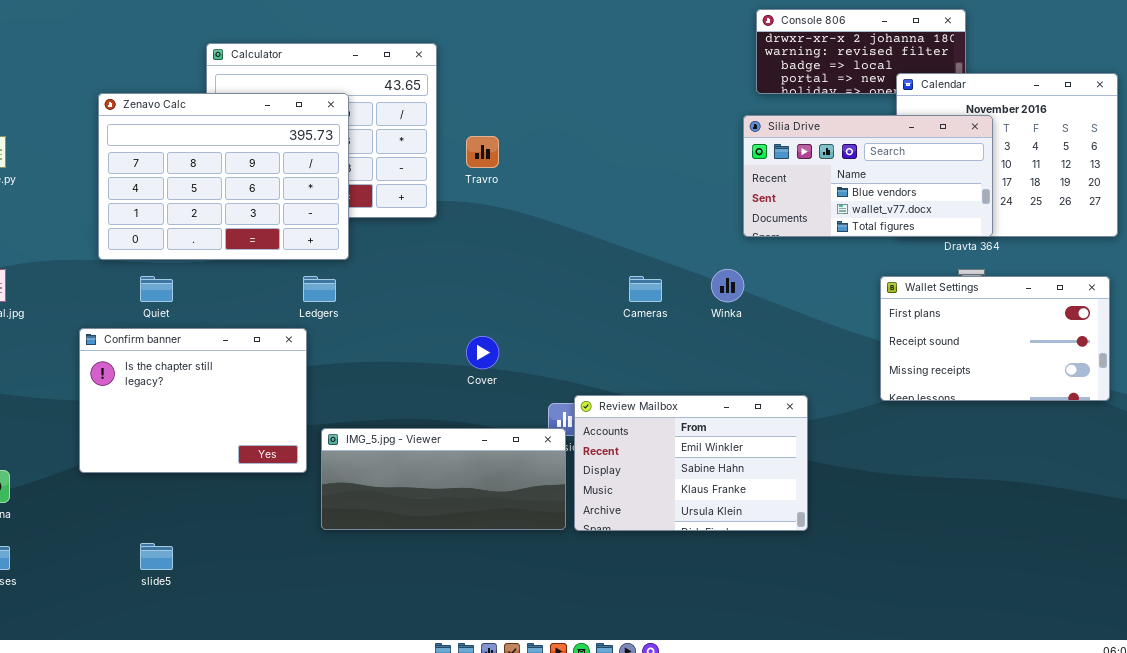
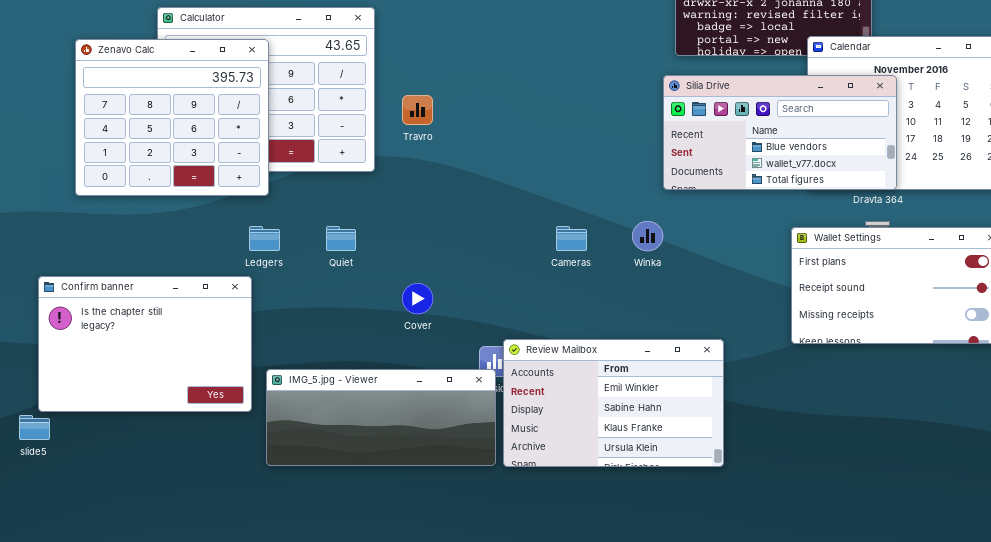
Zenavo Calc: [98,93,349,260] -> [75,39,269,196], moved, resized
Quiet: [140,276,173,302] -> [326,226,356,251], moved
slide5: [140,543,173,570] -> [19,415,50,440], moved

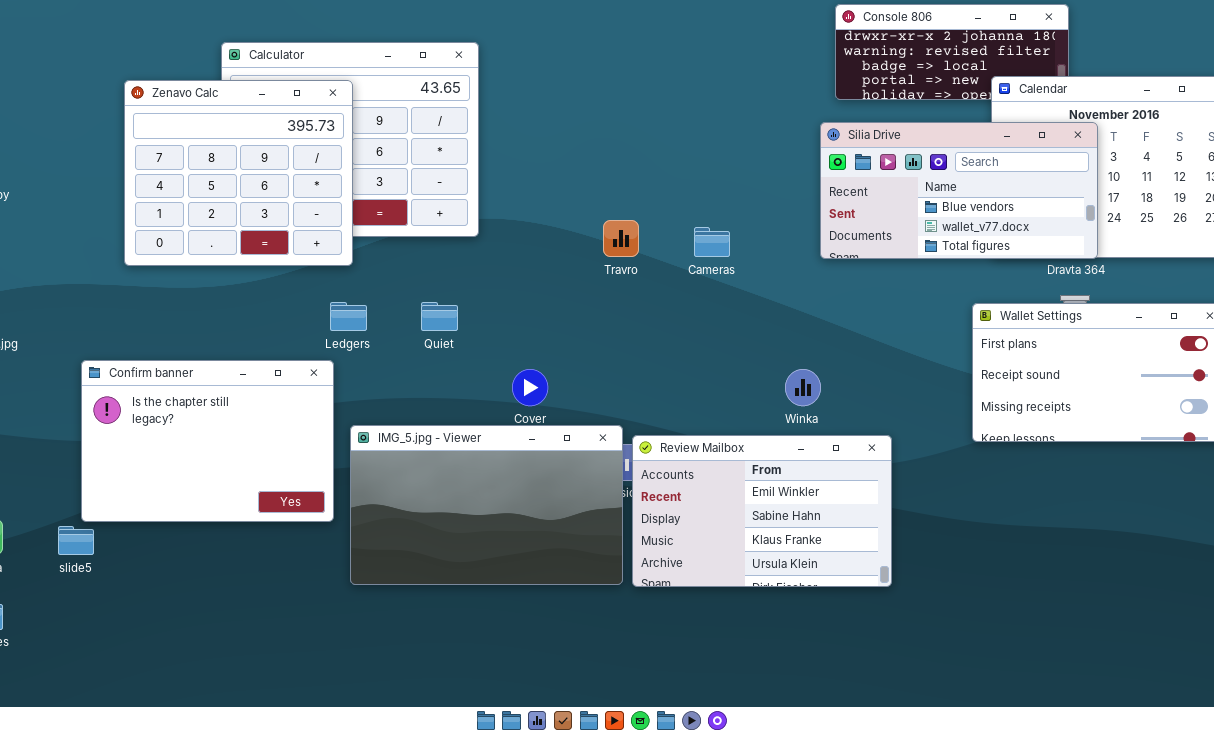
Travro: [402,95,433,125] -> [603,220,639,257], moved
Winka: [632,221,663,251] -> [785,369,821,406], moved
Cameras: [556,226,587,251] -> [694,227,730,257], moved
IMG_5.jpg - Viewer: [266,369,496,466] -> [350,425,623,585], resized

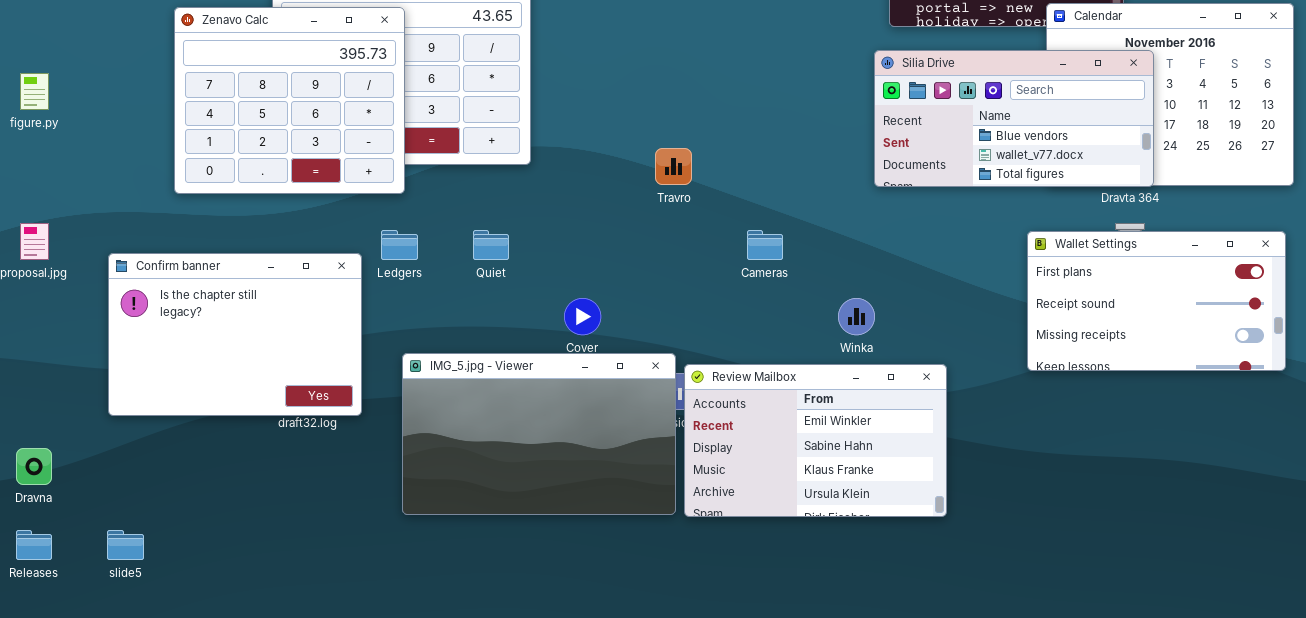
Cameras: [694,227,730,257] -> [747,230,783,260], moved
Confirm banner: [81,360,334,522] -> [108,253,362,416], moved
slide5: [58,526,94,555] -> [107,530,144,560], moved

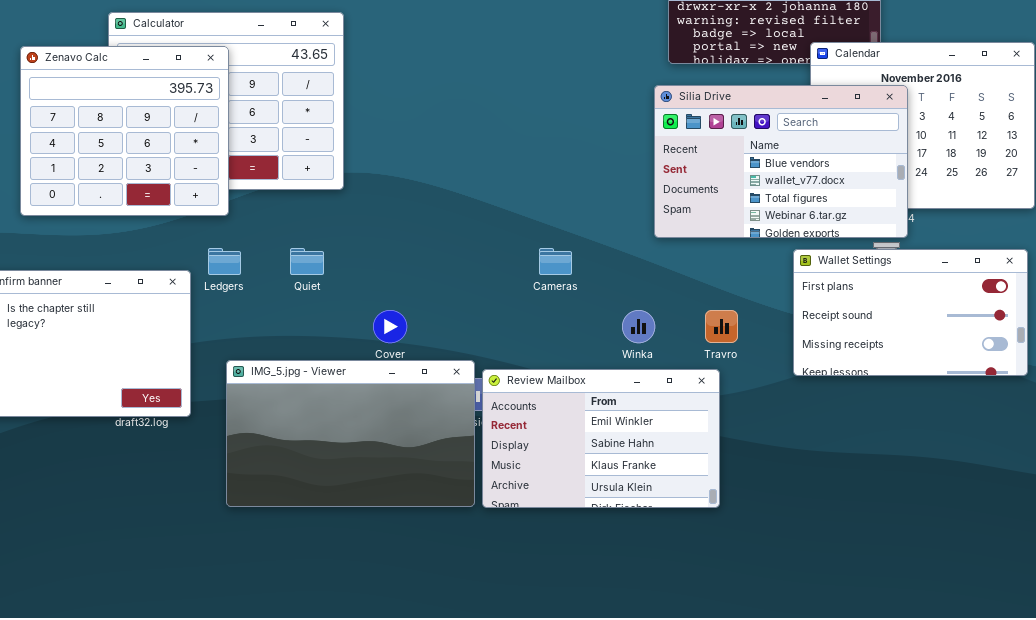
Silia Drive: [874,50,1154,187] -> [654,85,908,238], resized
Travro: [655,148,692,185] -> [705,310,738,343], moved

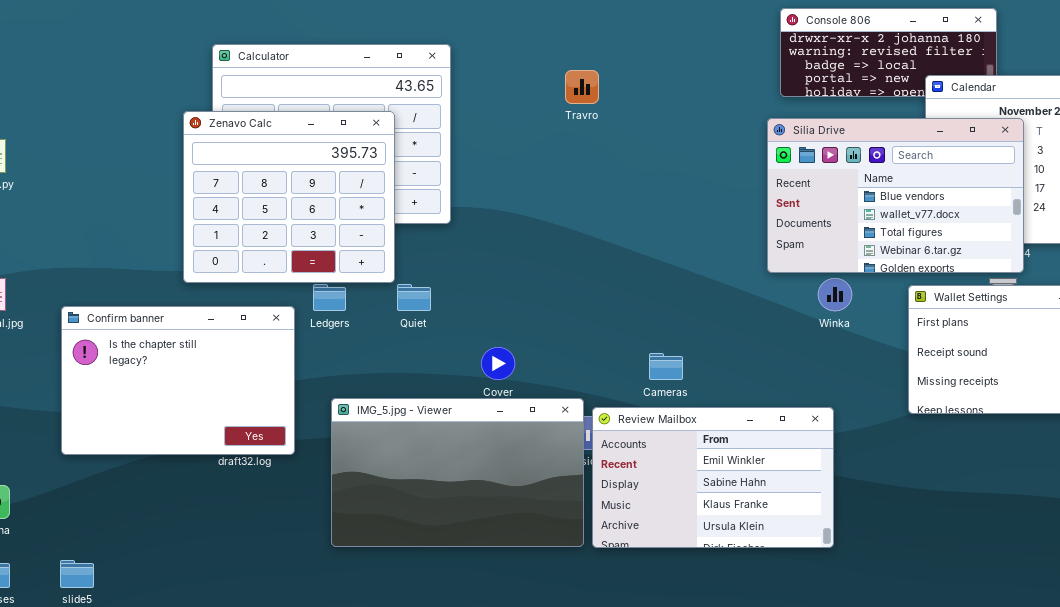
Zenavo Calc: [20,46,229,216] -> [183,111,395,283], moved
Cameras: [539,248,572,275] -> [649,353,683,380], moved
Winka: [622,310,655,343] -> [818,278,852,311], moved
Travro: [705,310,738,343] -> [565,70,599,104], moved

